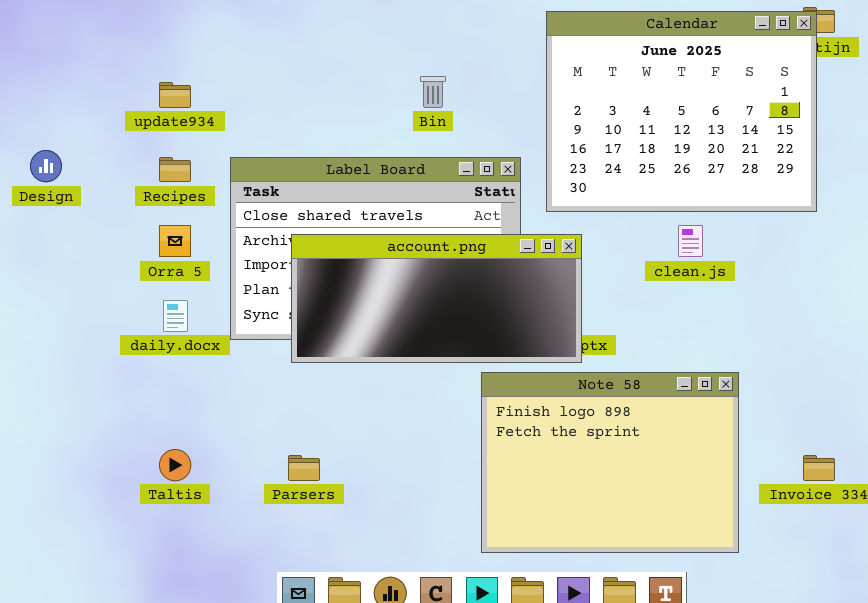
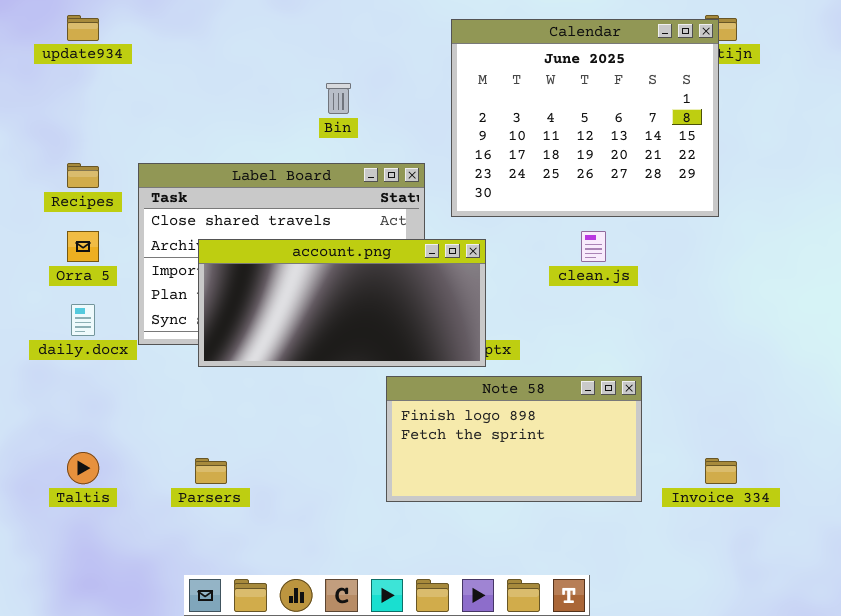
update934: [159,82,191,108] -> [67,15,99,41], moved
Note 58: [481,372,739,553] -> [386,376,642,502], resized

